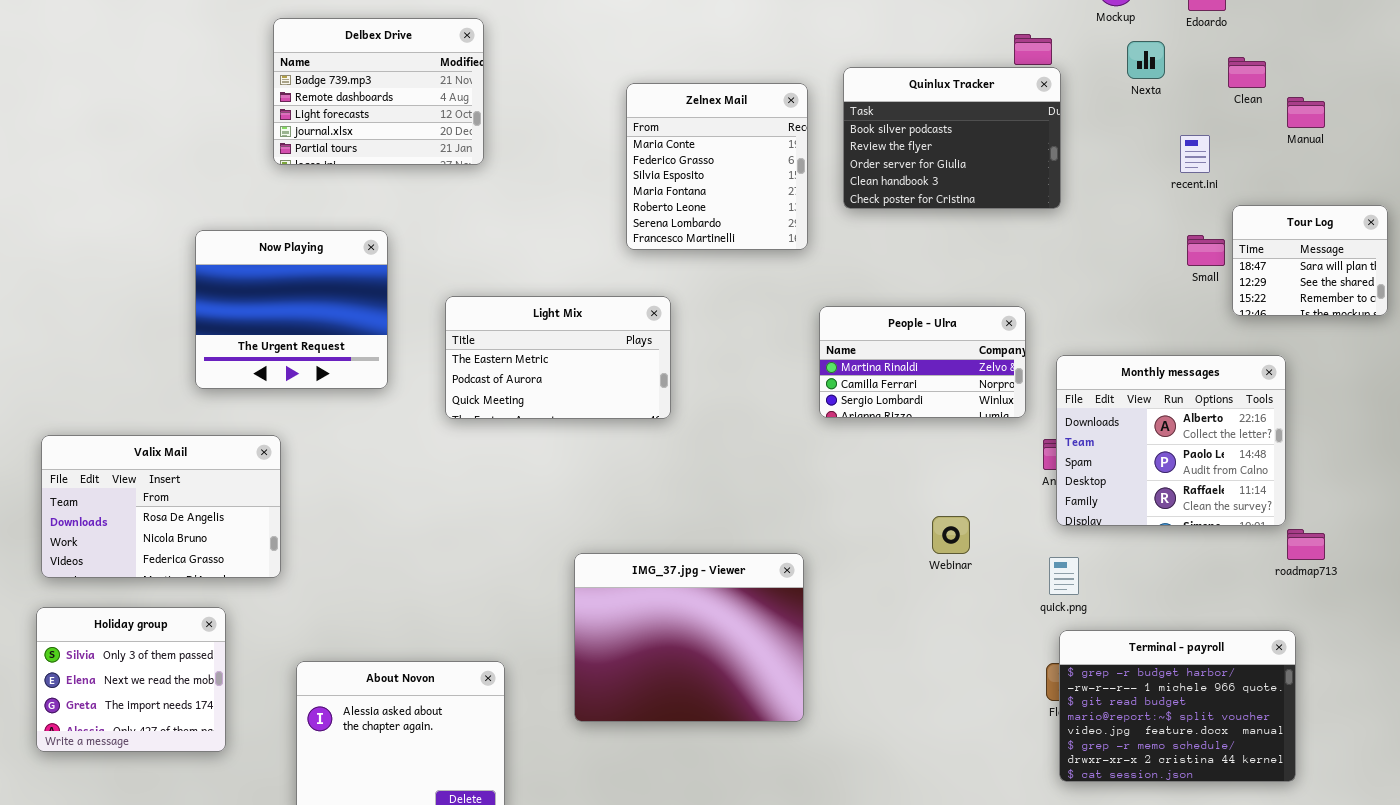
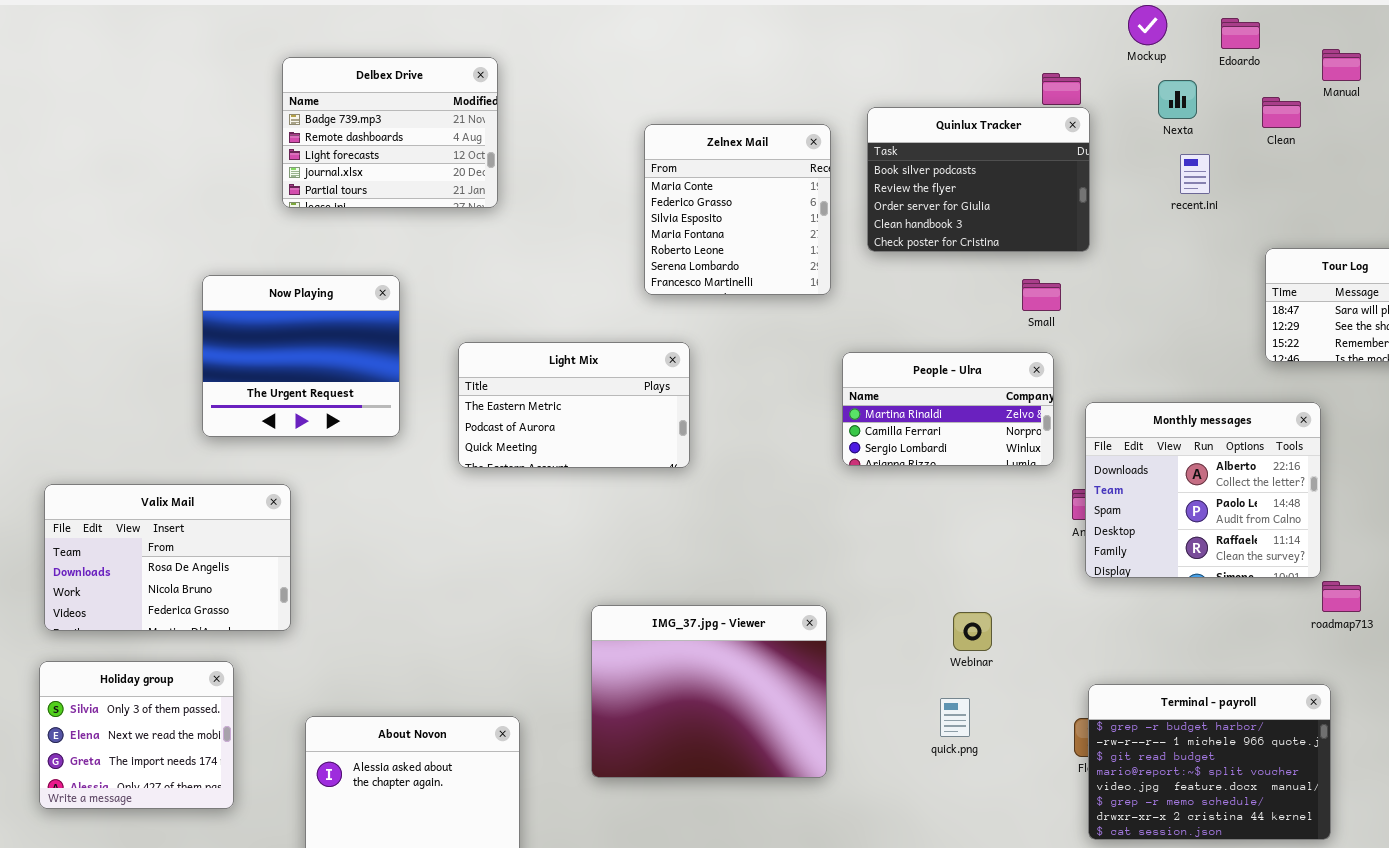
Manual: [1287,97,1325,128] -> [1322,49,1361,81], moved
recent.ini: [1180,135,1210,173] -> [1180,154,1210,194], moved
Small: [1187,235,1225,266] -> [1022,279,1061,311], moved
Webinar: [932,516,970,554] -> [953,612,992,651], moved
quick.png: [1049,557,1079,595] -> [940,698,970,737], moved

